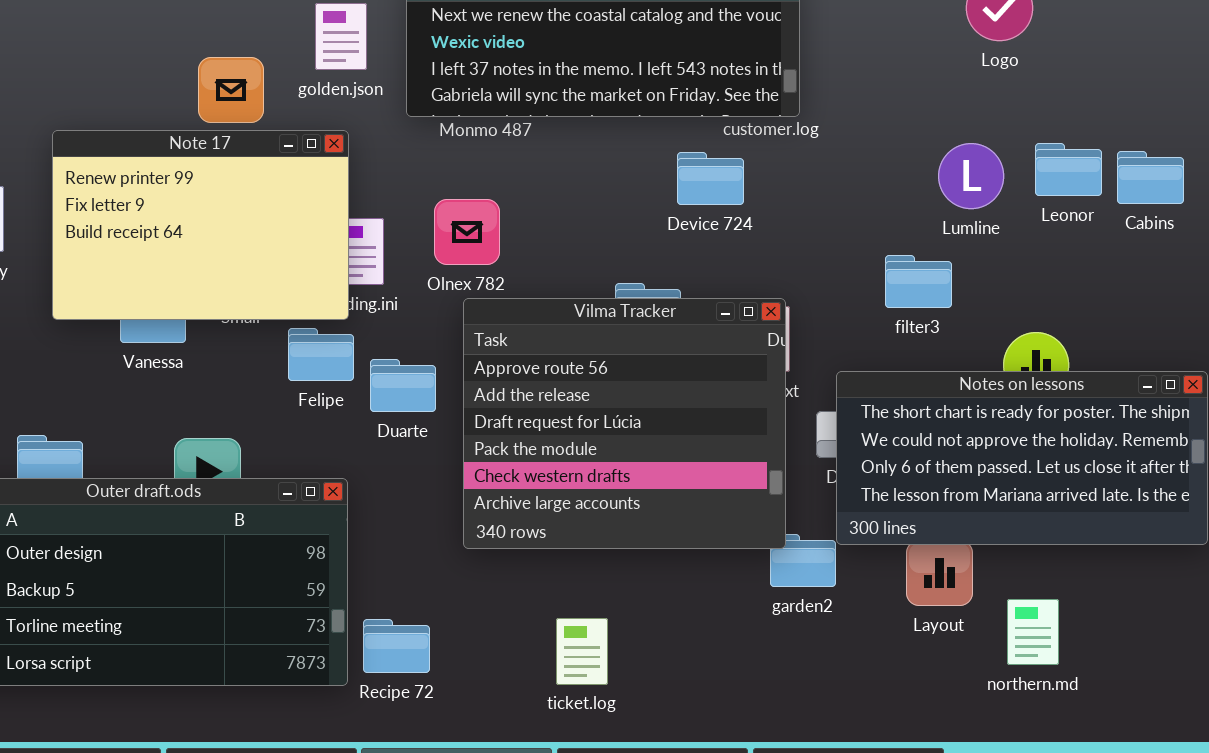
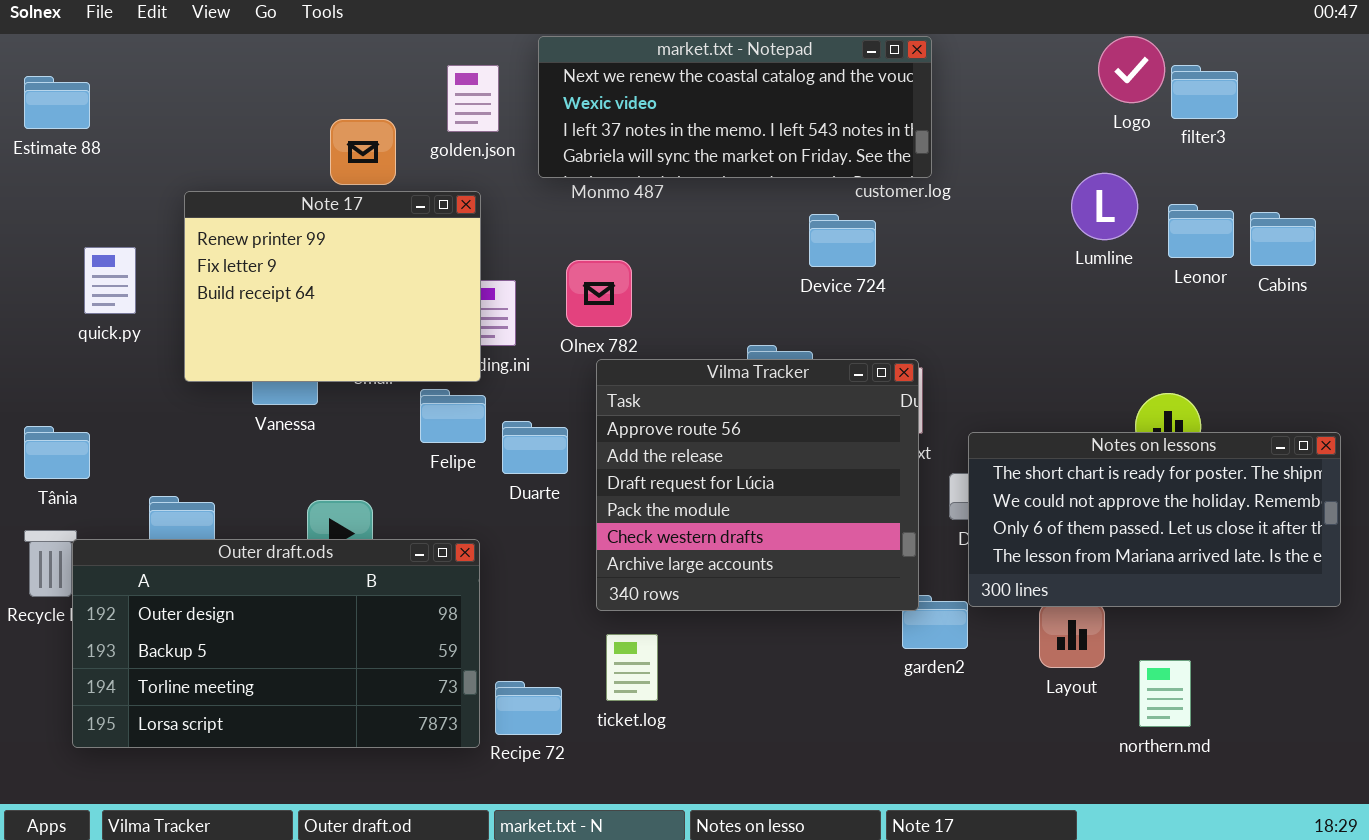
Lumline: [938,143,1004,209] -> [1071,173,1138,240], moved
filter3: [885,255,952,308] -> [1171,65,1238,119], moved
ticket.log: [556,618,608,685] -> [606,634,658,701], moved

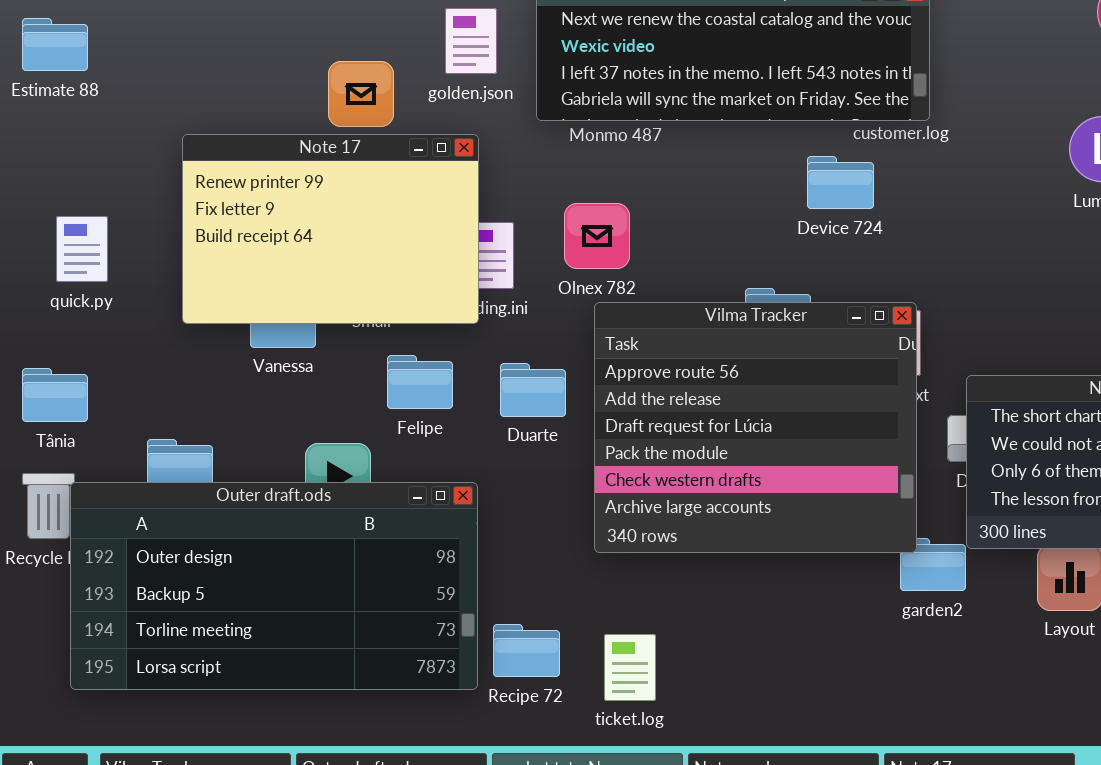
quick.py: [84,247,136,314] -> [56,216,108,282], moved
Felipe: [420,389,486,443] -> [387,355,453,409], moved
ticket.log: [606,634,658,701] -> [604,634,656,701], moved

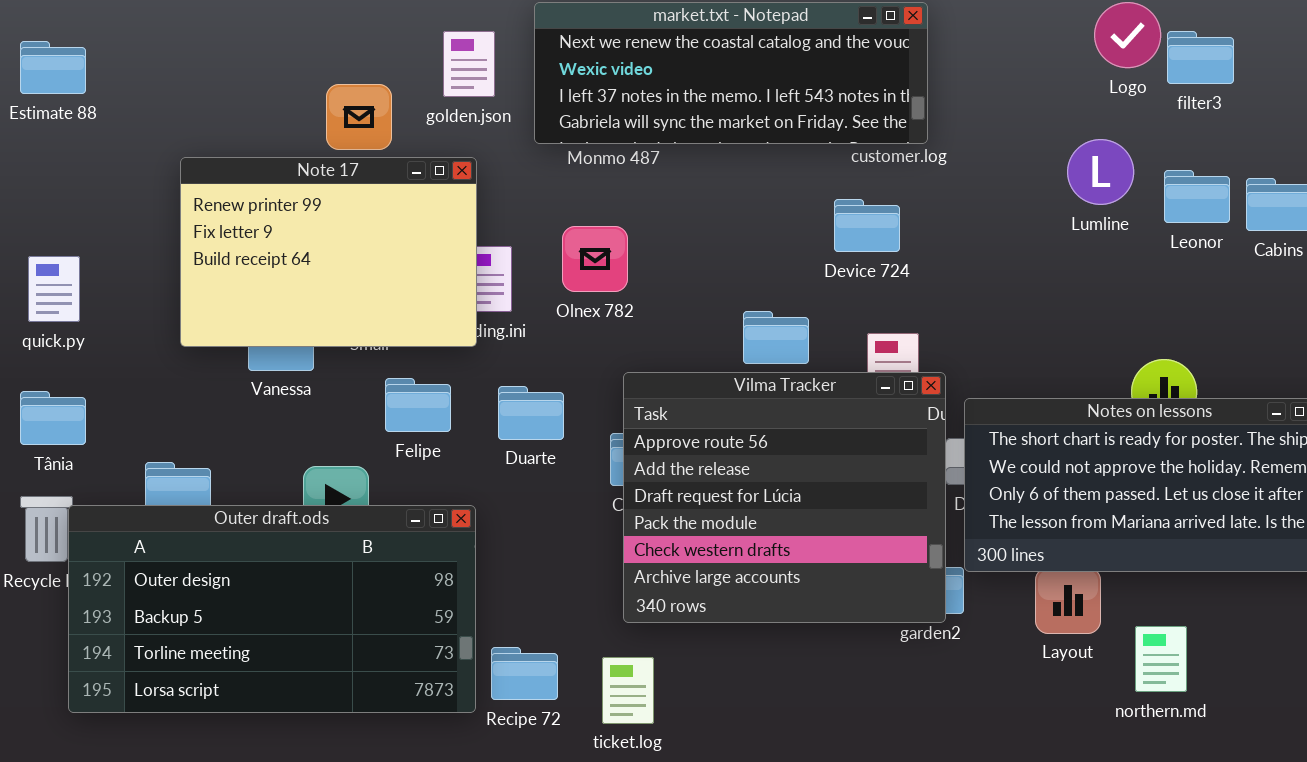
Device 724: [807,156,874,209] -> [834,199,900,252], moved
quick.py: [56,216,108,282] -> [28,256,80,322], moved
Vilma Tracker: [594,302,917,553] -> [623,372,946,623], moved

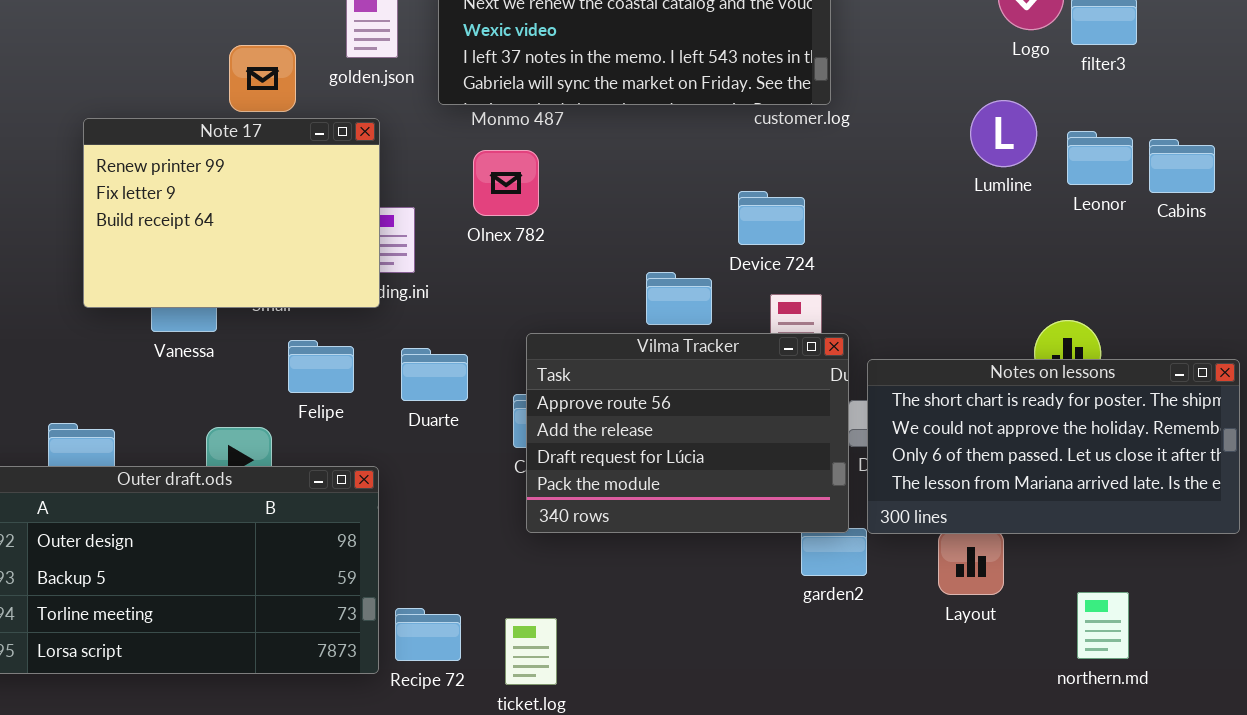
Device 724: [834,199,900,252] -> [738,191,805,245], moved
Olnex 782: [562,226,628,292] -> [473,150,539,216], moved
Vilma Tracker: [623,372,946,623] -> [526,333,849,533], resized
northern.md: [1135,626,1187,692] -> [1077,592,1129,659], moved

